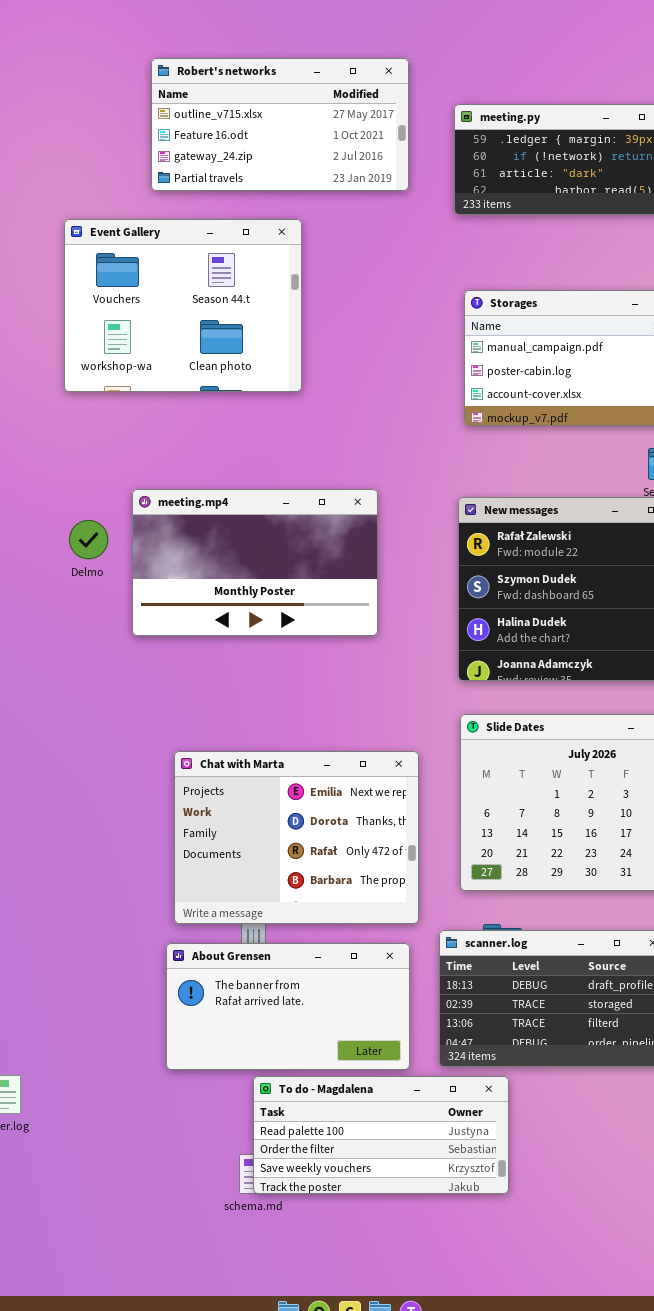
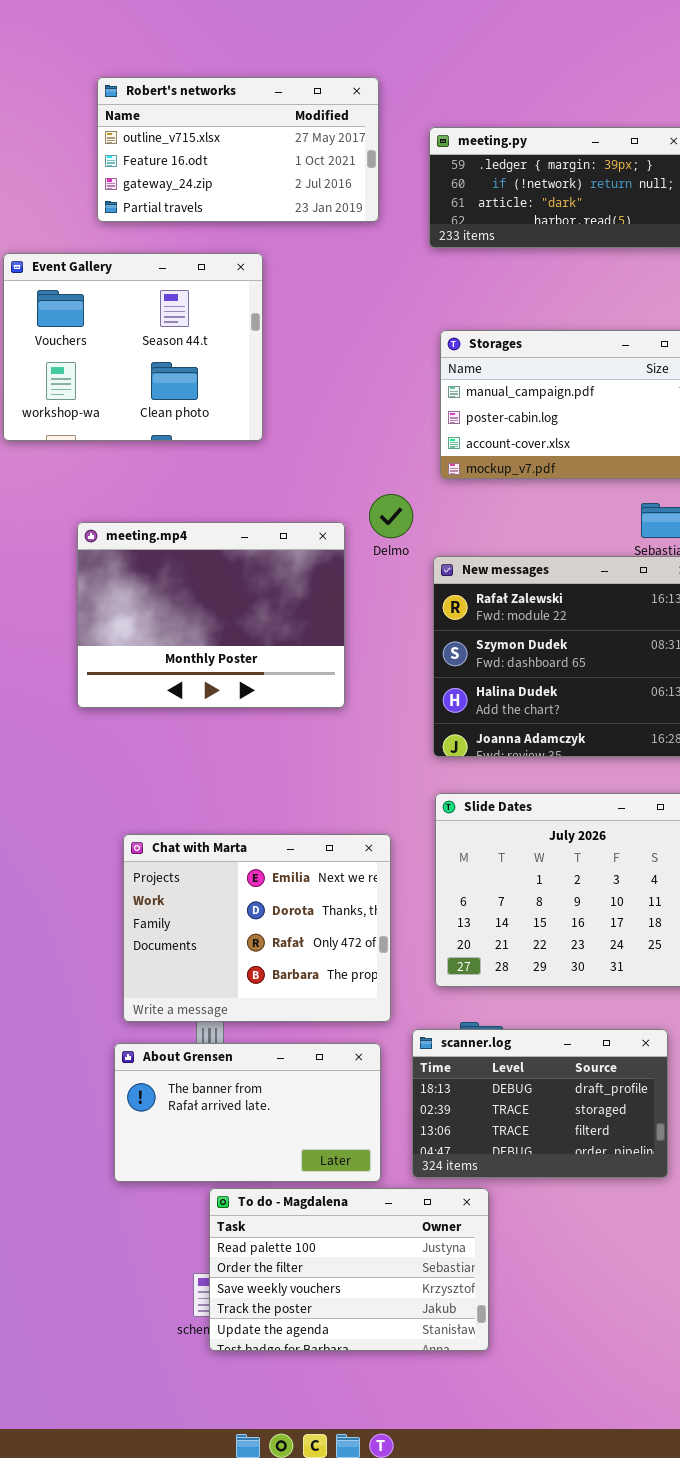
meeting.mp4: [132,489,378,636] -> [77,522,345,708], resized
Delmo: [69,520,108,559] -> [369,494,413,538], moved
To do - Magdalena: [253,1076,509,1194] -> [209,1188,489,1351], resized

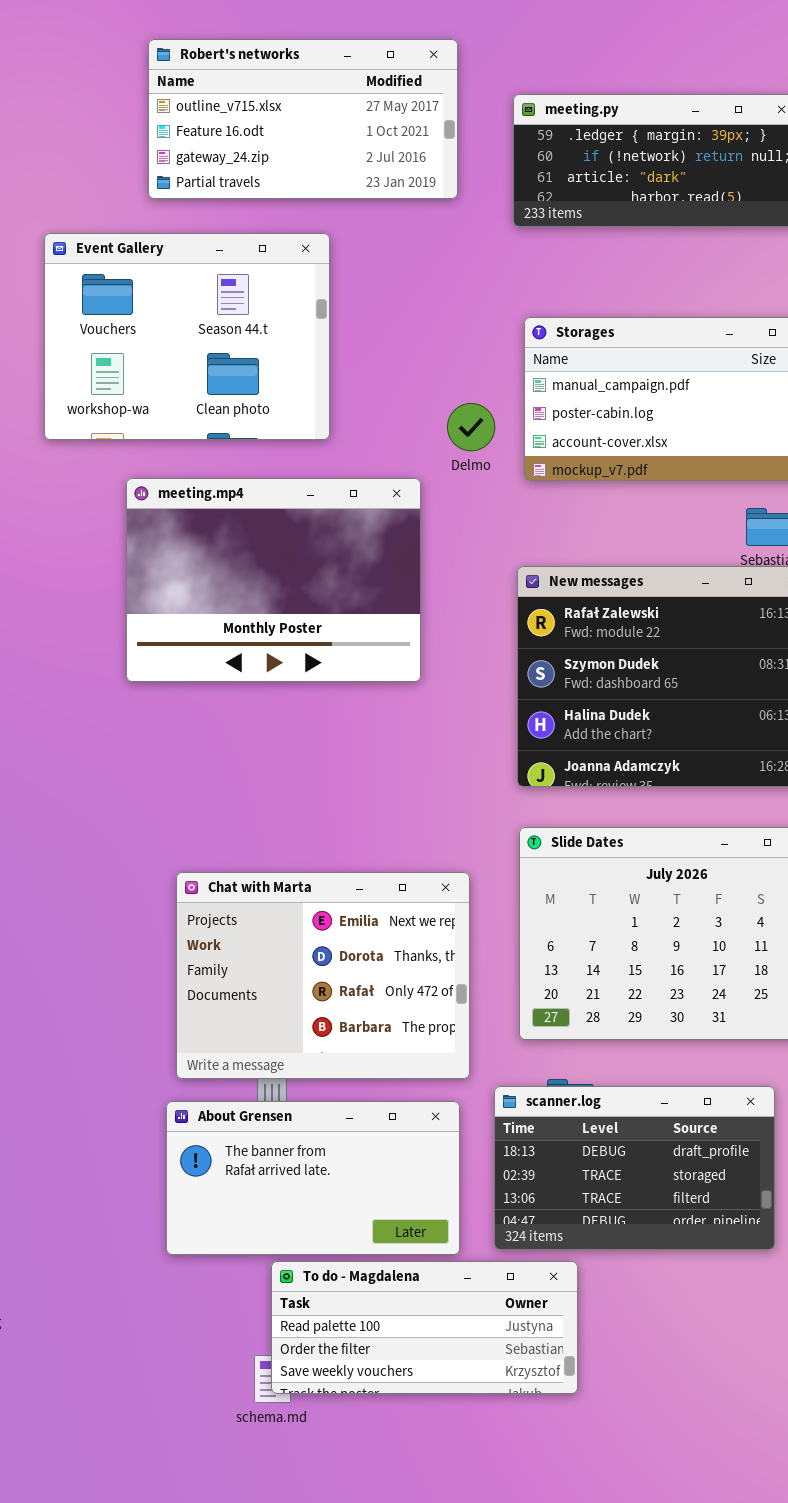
Delmo: [369,494,413,538] -> [447,403,495,451], moved
meeting.mp4: [77,522,345,708] -> [126,478,421,682], moved
To do - Magdalena: [209,1188,489,1351] -> [271,1261,578,1394], resized

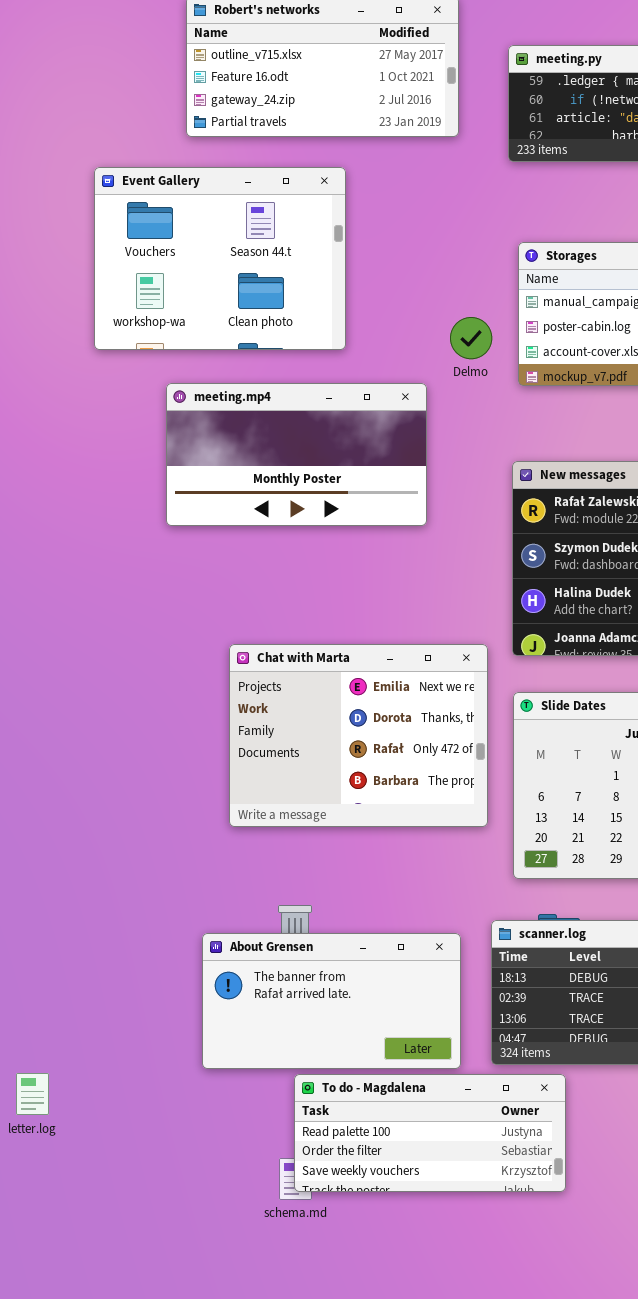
meeting.mp4: [126,478,421,682] -> [166,383,427,526], resized
Chat with Marta: [176,872,470,1079] -> [229,644,488,827], moved

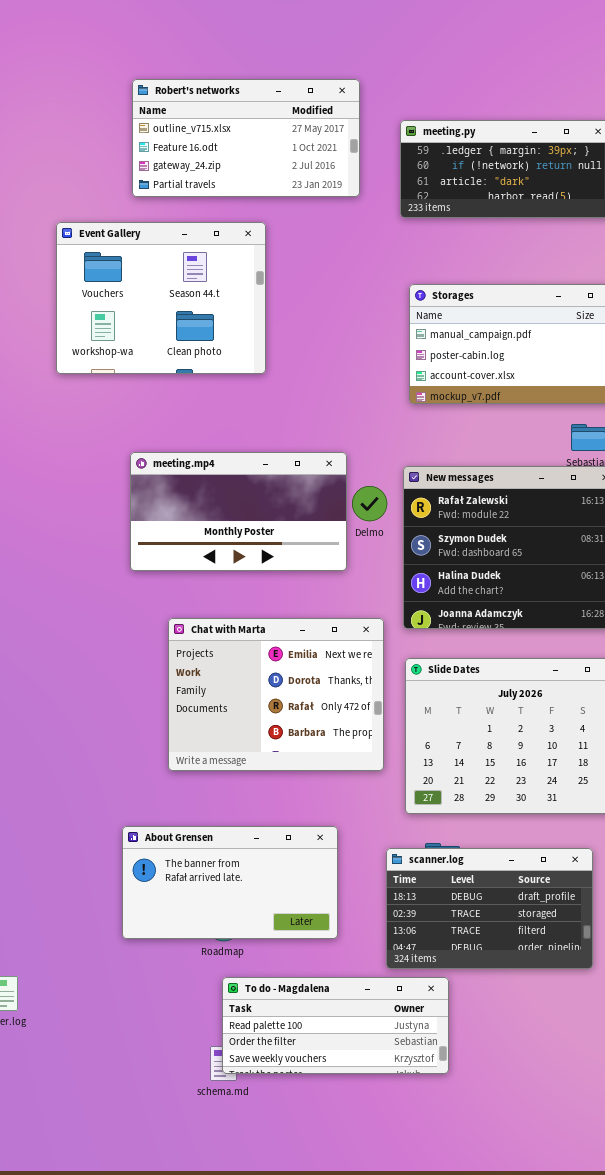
Delmo: [450,317,492,359] -> [352,486,387,521], moved
meeting.mp4: [166,383,427,526] -> [130,452,347,571], moved
About Grensen: [202,933,461,1069] -> [122,826,338,939], moved

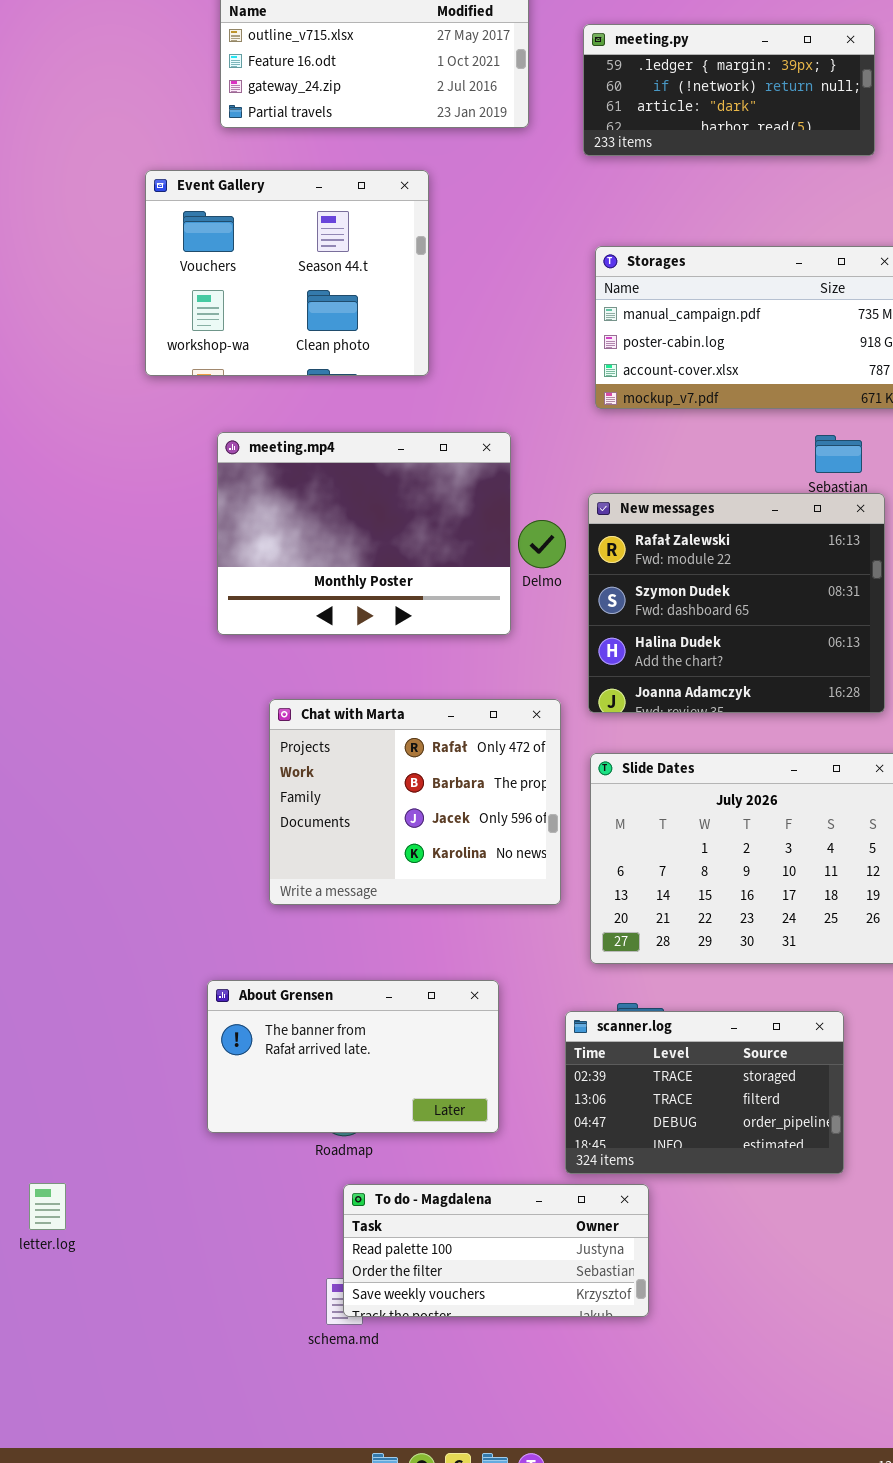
Event Gallery: [56,222,266,374] -> [145,170,429,376], moved
meeting.mp4: [130,452,347,571] -> [217,432,511,635], resized
Chat with Marta: [168,618,384,771] -> [269,699,561,905], scrolled down 2 rows
scanner.log: [386,848,593,969] -> [565,1011,844,1174], scrolled down 1 row

